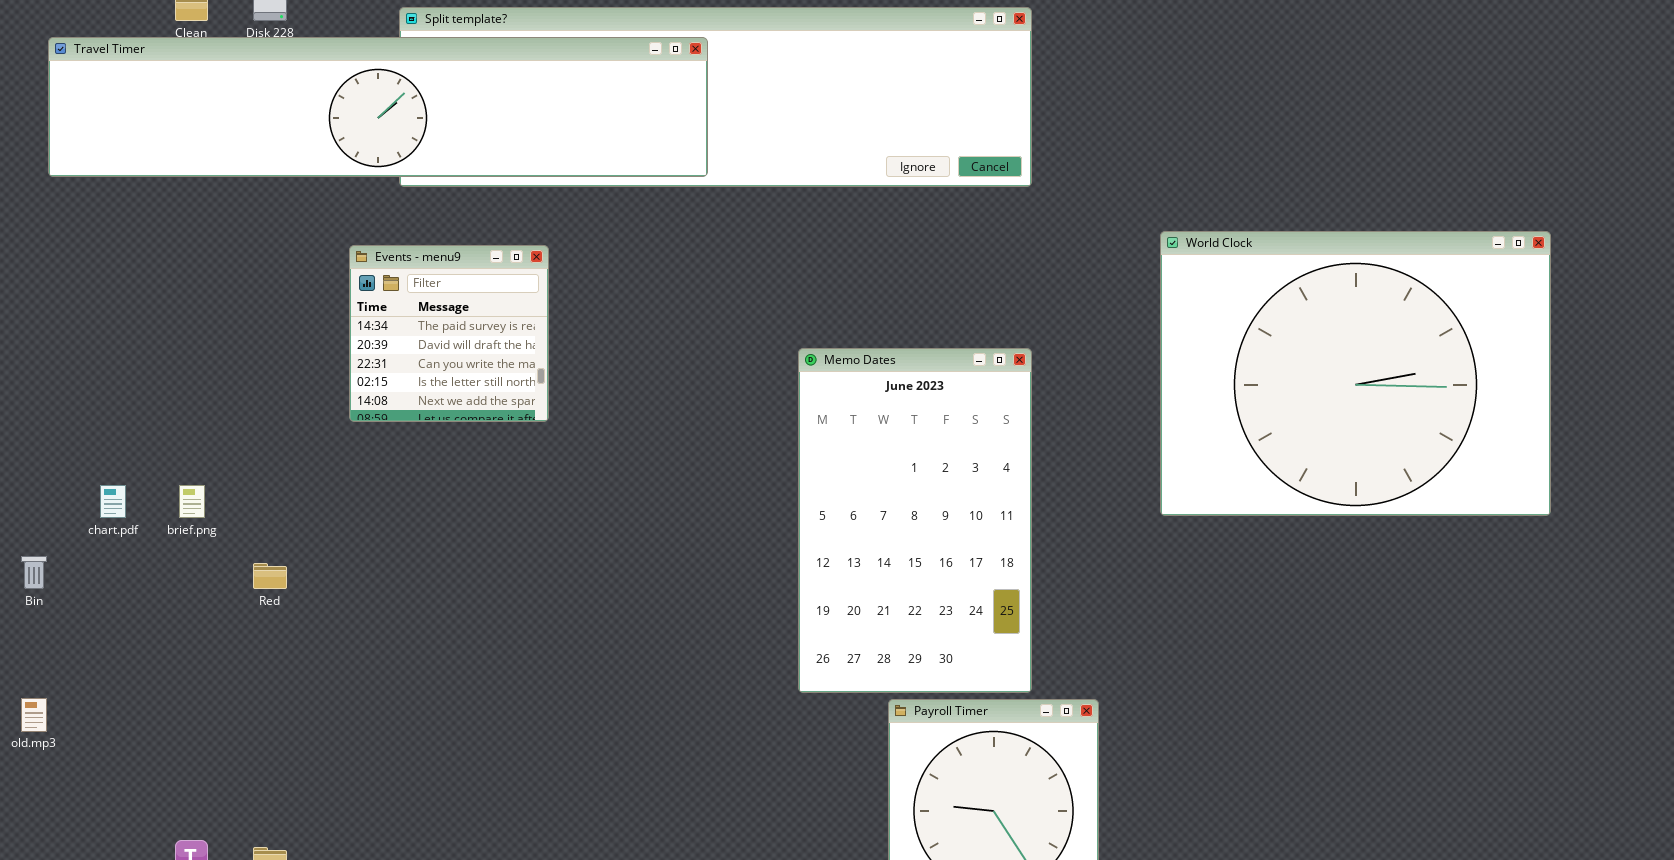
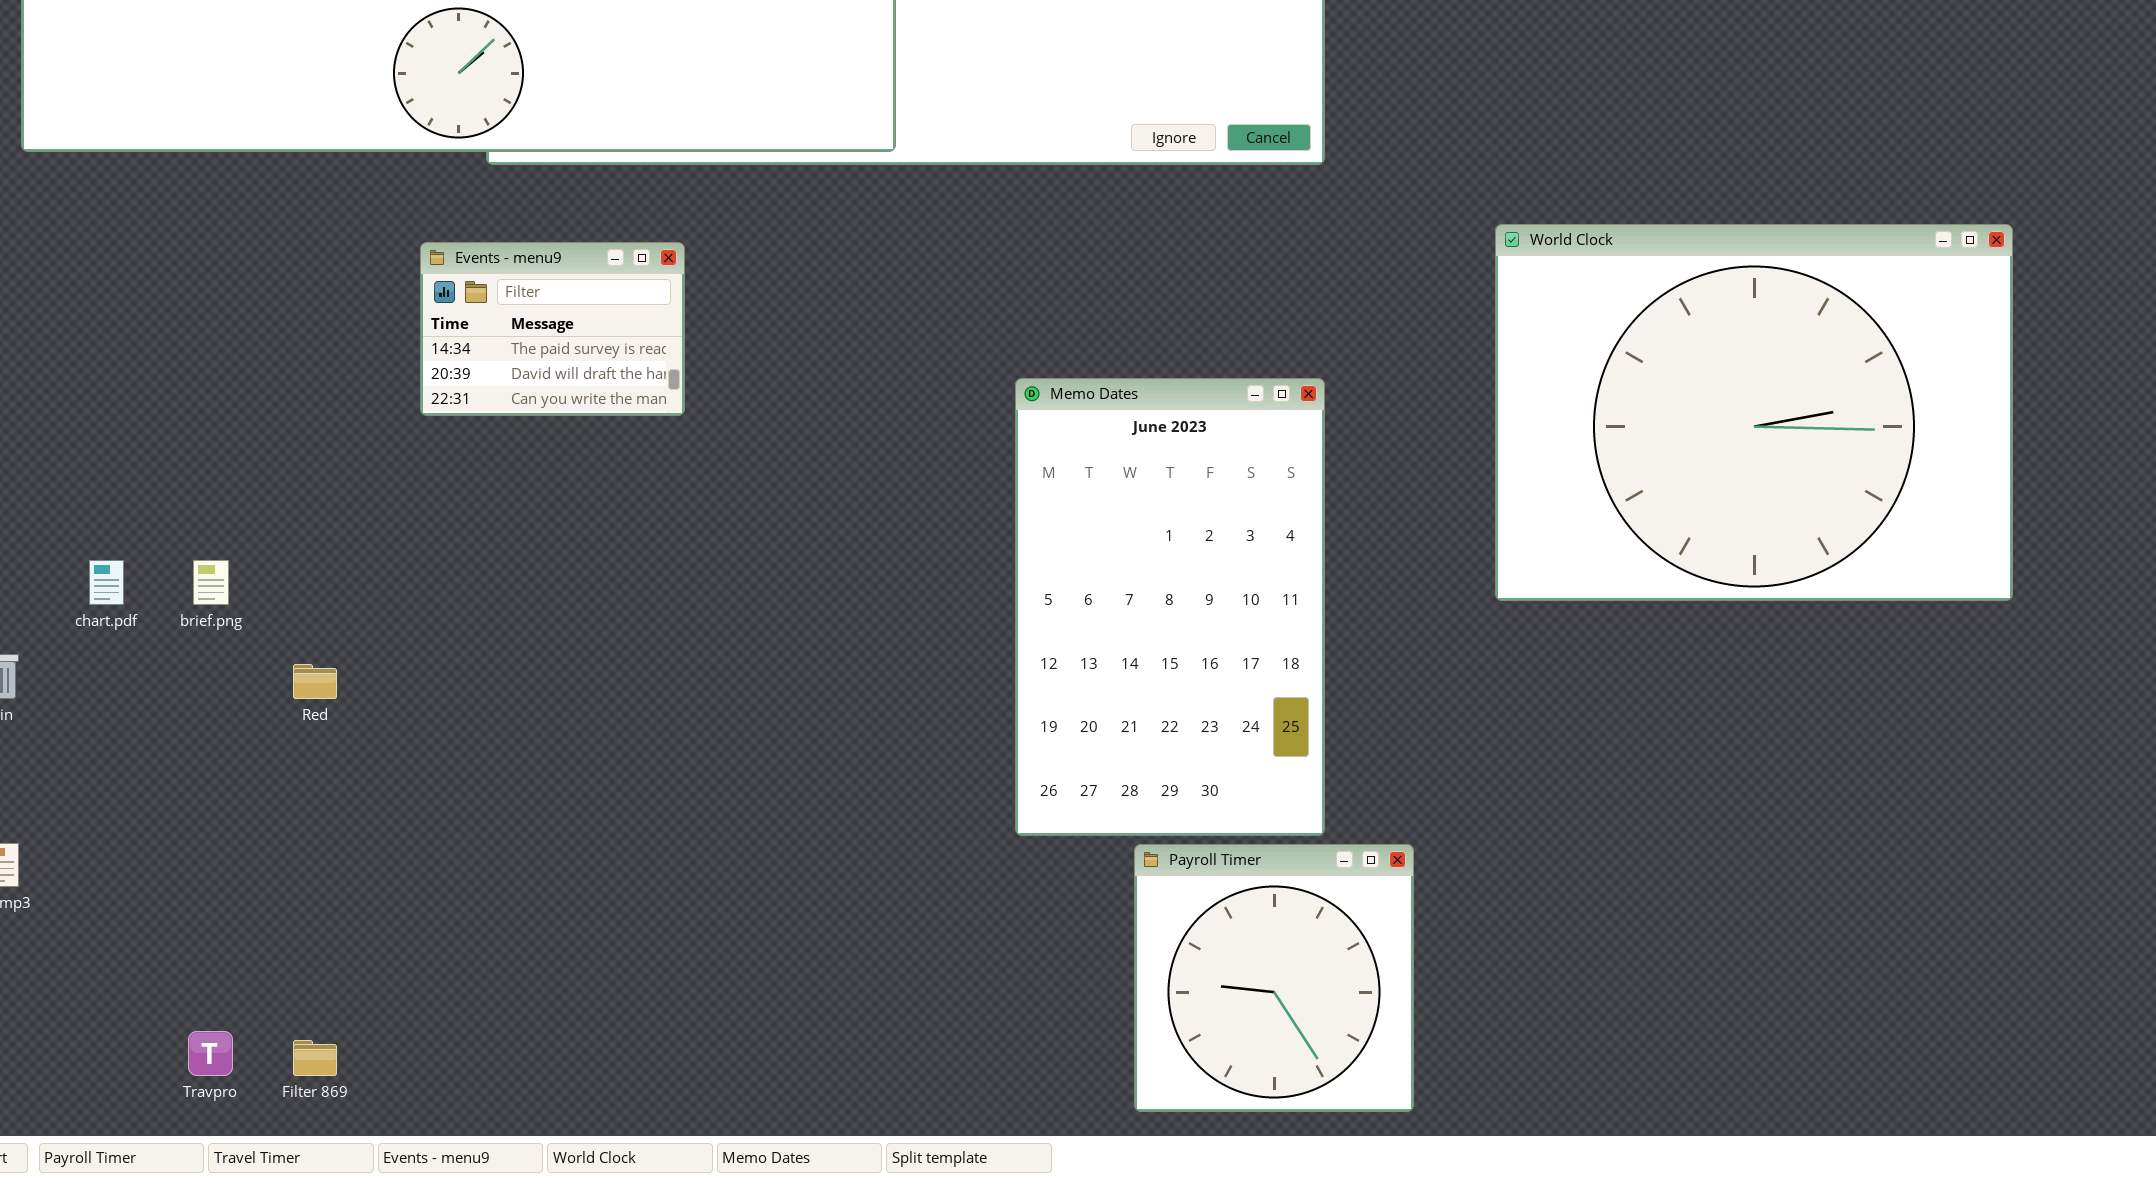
Events - menu9: [349,245,549,422] -> [420,242,685,416], resized

